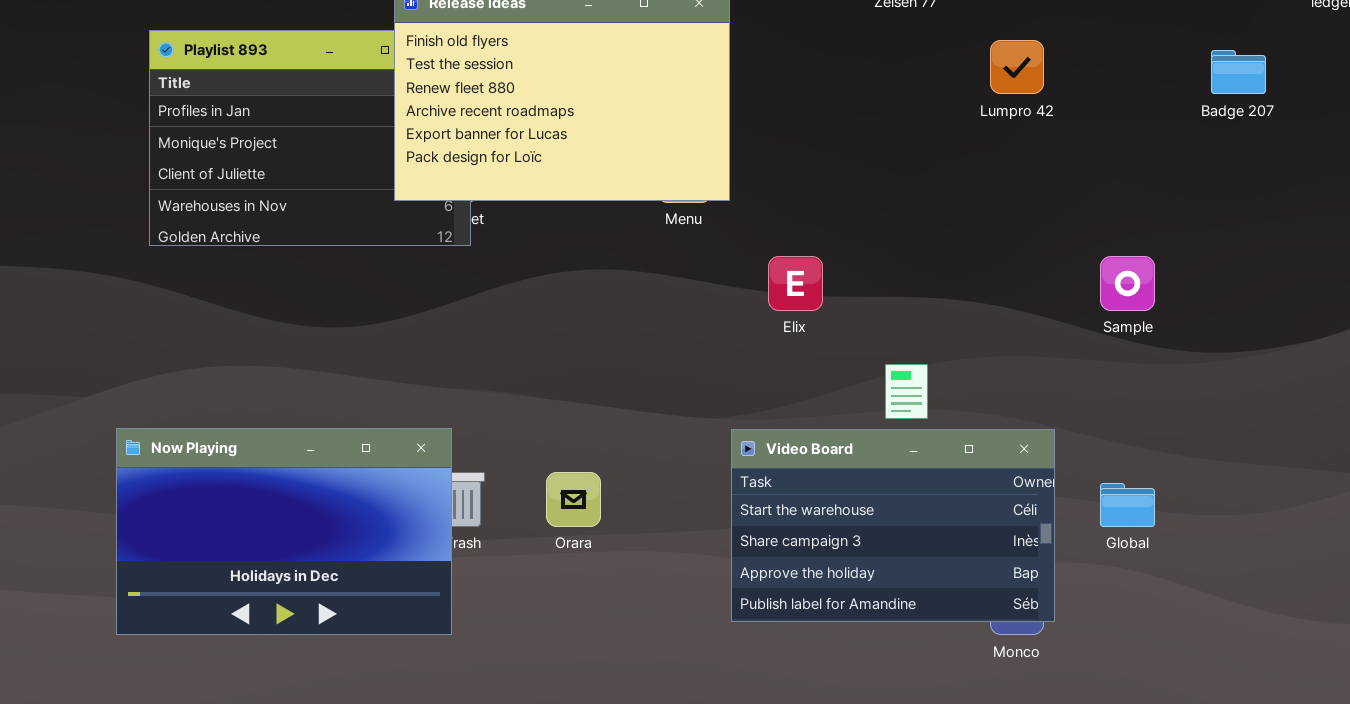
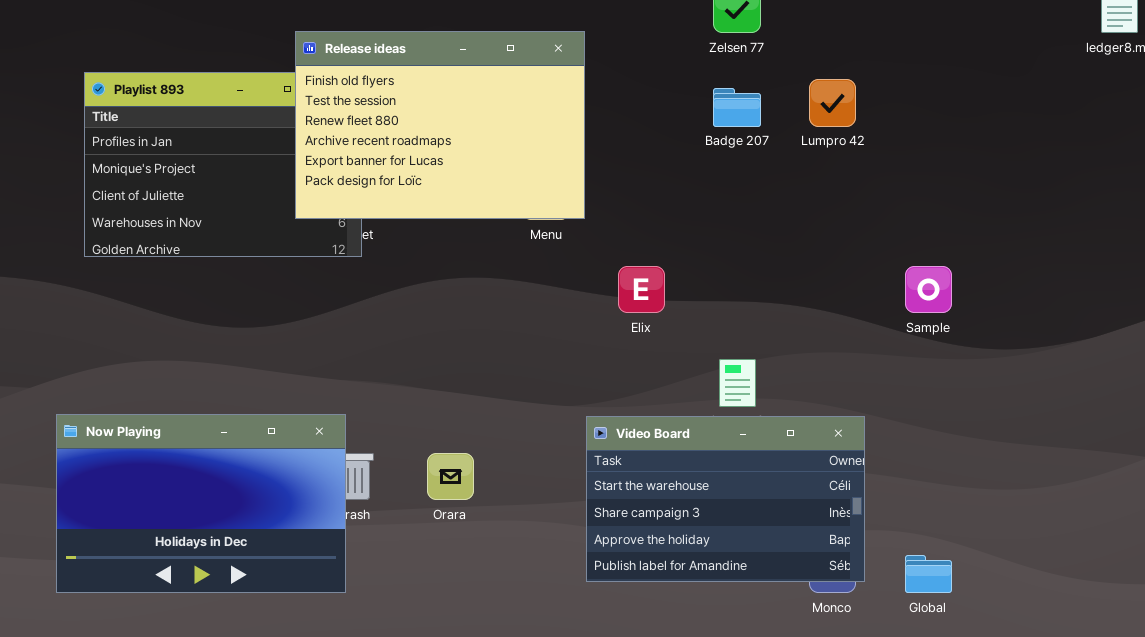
Badge 207: [1211,50,1266,94] -> [713,88,761,127], moved
Global: [1100,483,1155,527] -> [905,555,952,593], moved

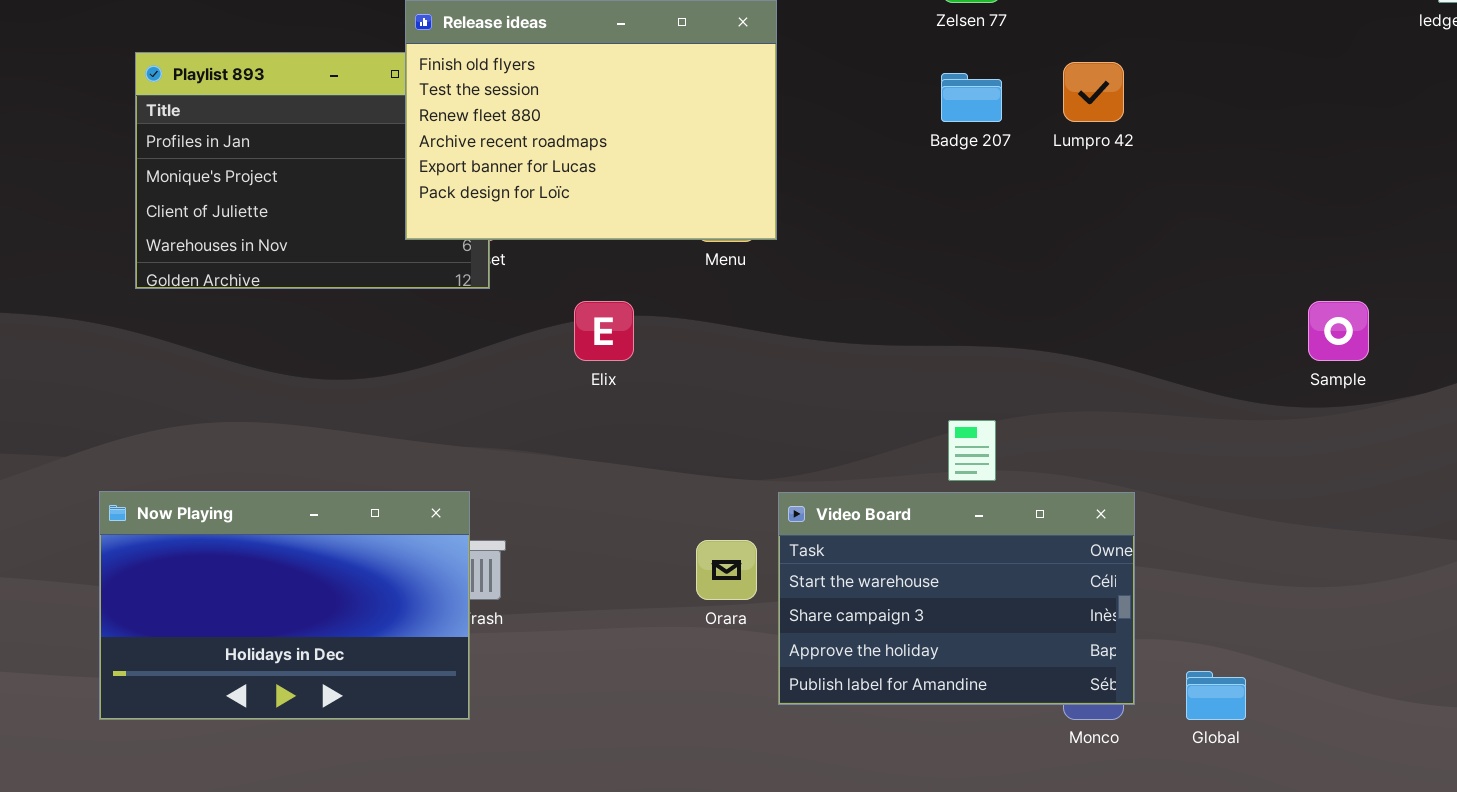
Elix: [618,266,665,313] -> [574,301,634,361], moved
Sample: [905,266,952,313] -> [1308,301,1369,361], moved
Orara: [427,453,474,500] -> [696,540,757,600], moved

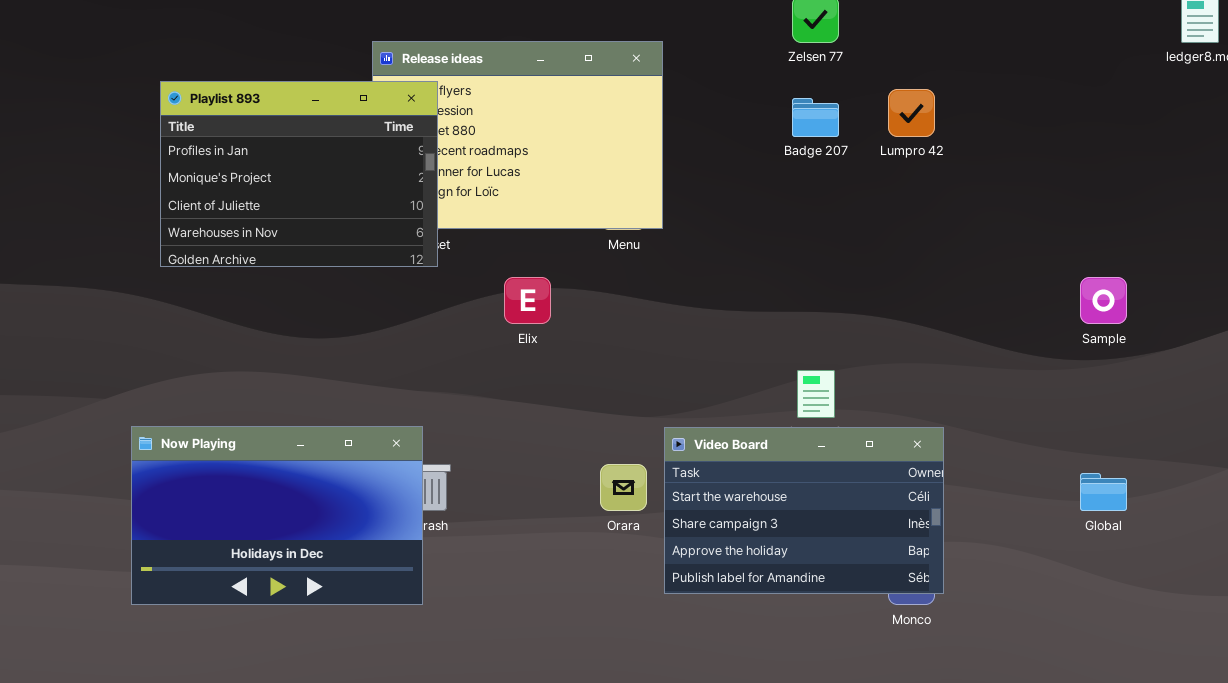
Playlist 893: [135,52,490,289] -> [160,81,438,267], raised
Global: [1186,671,1246,720] -> [1080,473,1127,511], moved

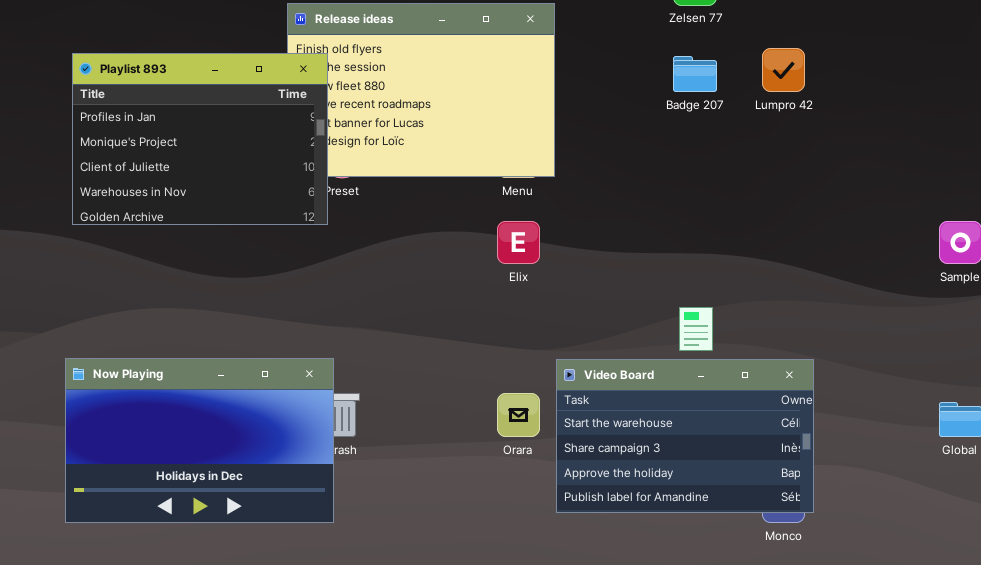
Playlist 893: [160,81,438,267] -> [72,53,328,225], moved
Elix: [504,277,551,324] -> [497,221,540,264], moved

